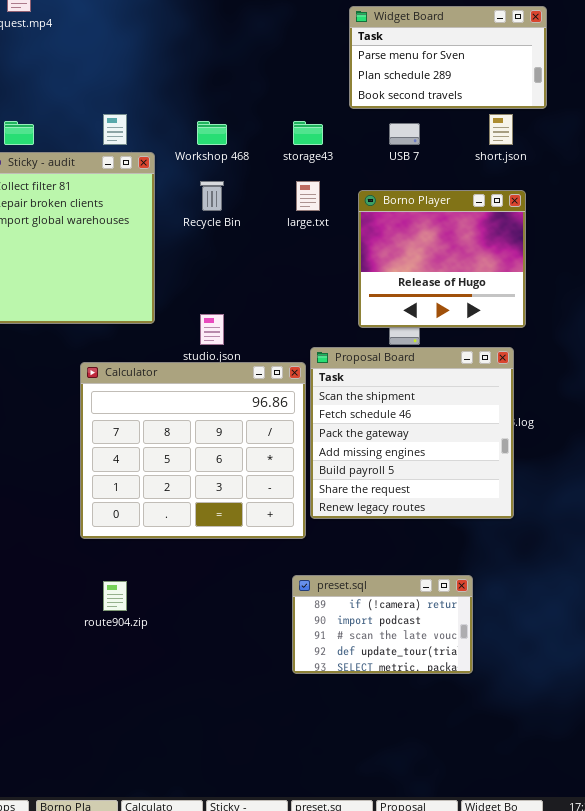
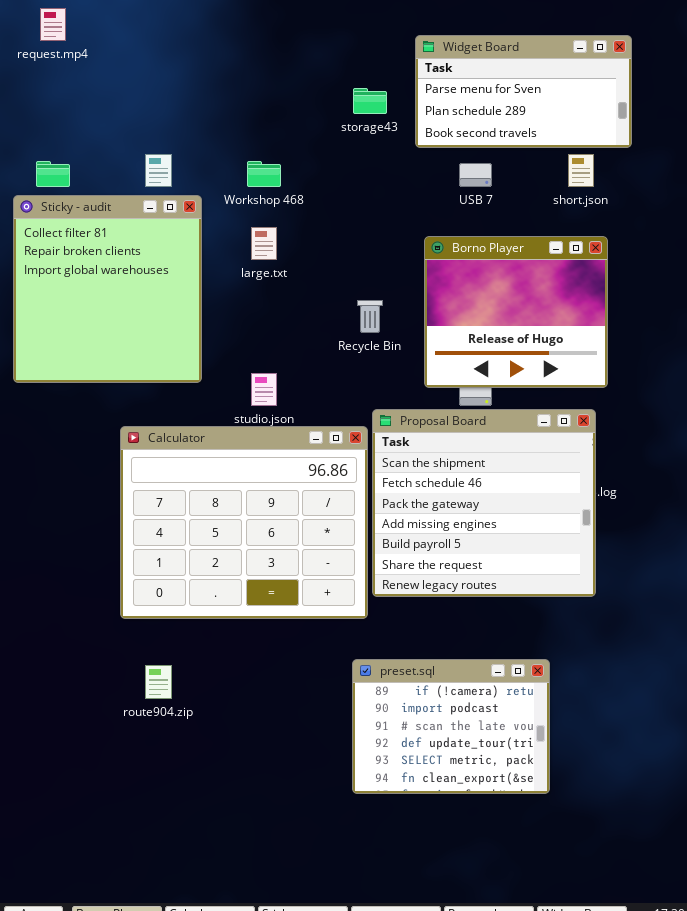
storage43: [293,121,323,145] -> [353,88,387,114], moved
Recycle Bin: [200,181,224,211] -> [357,300,383,333], moved
large.txt: [296,181,320,211] -> [251,227,277,260], moved
preset.sql: [292,575,473,674] -> [352,659,550,794], resized

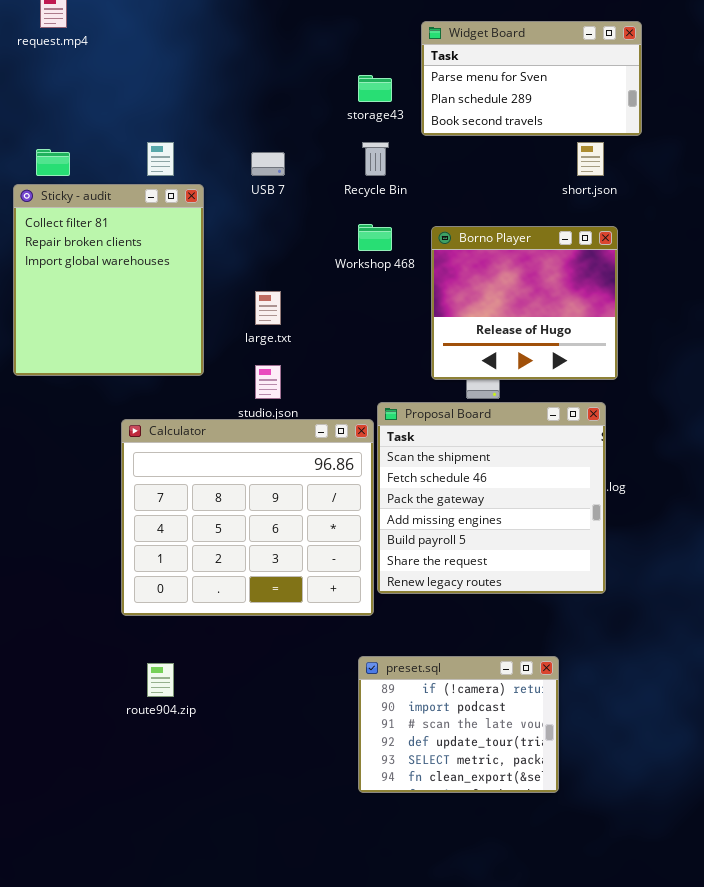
Workshop 468: [247,161,281,187] -> [358,224,392,251], moved
USB 7: [459,163,492,187] -> [251,152,285,176], moved
large.txt: [251,227,277,260] -> [255,291,281,325], moved
Recycle Bin: [357,300,383,333] -> [362,142,389,176], moved

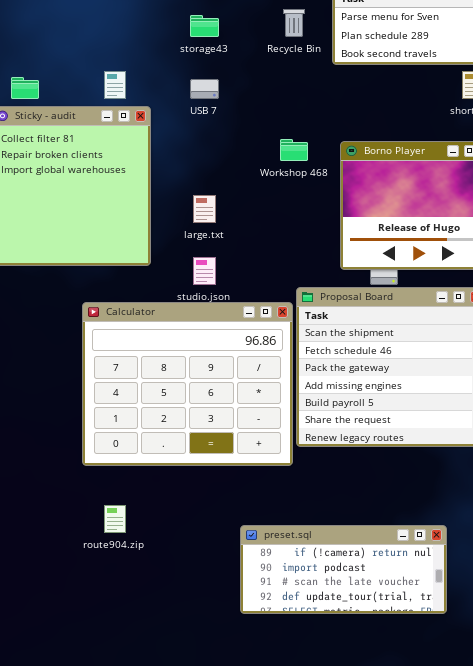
storage43: [358,75,392,102] -> [190,15,219,37], moved
Recycle Bin: [362,142,389,176] -> [283,9,305,37], moved
preset.sql: [358,656,559,793] -> [240,525,447,614], resized

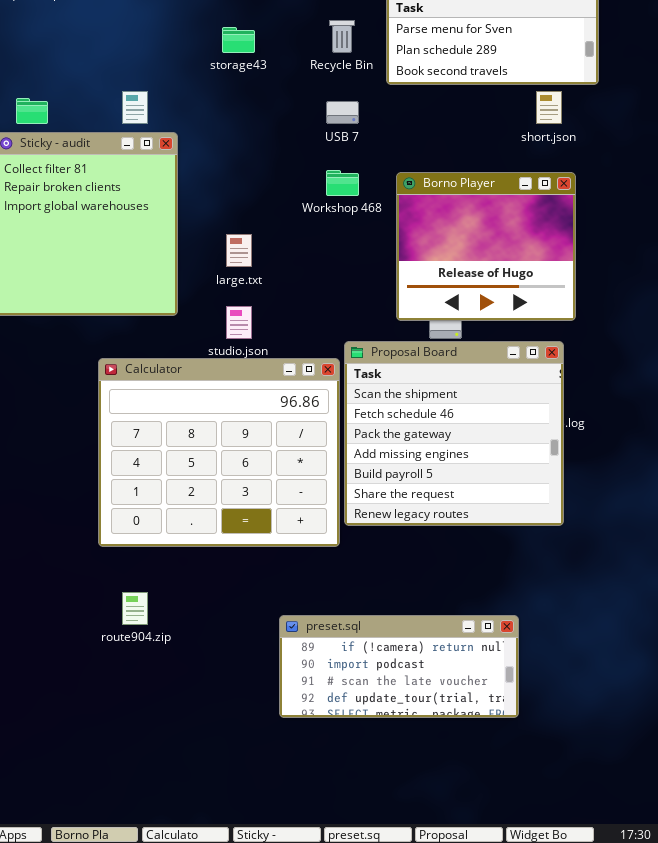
USB 7: [190,79,219,99] -> [326,101,359,124], moved

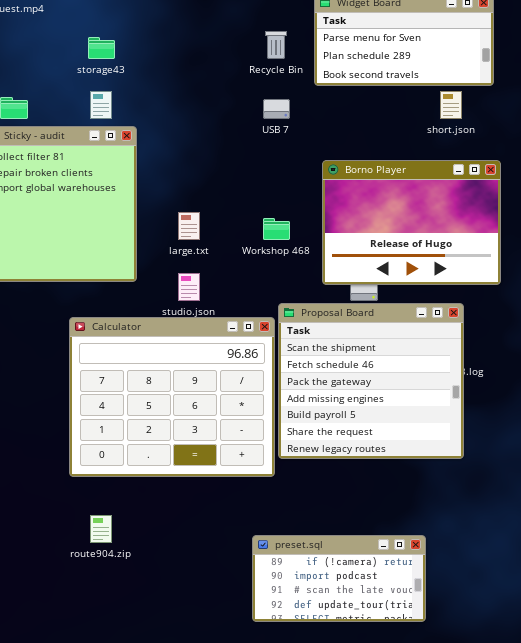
storage43: [222,27,255,53] -> [88,37,115,59], moved
Workshop 468: [326,170,359,196] -> [263,218,290,240], moved
Borno Player: [396,172,576,321] -> [322,160,501,285], resized
preset.sql: [279,615,519,718] -> [252,535,426,622], resized

